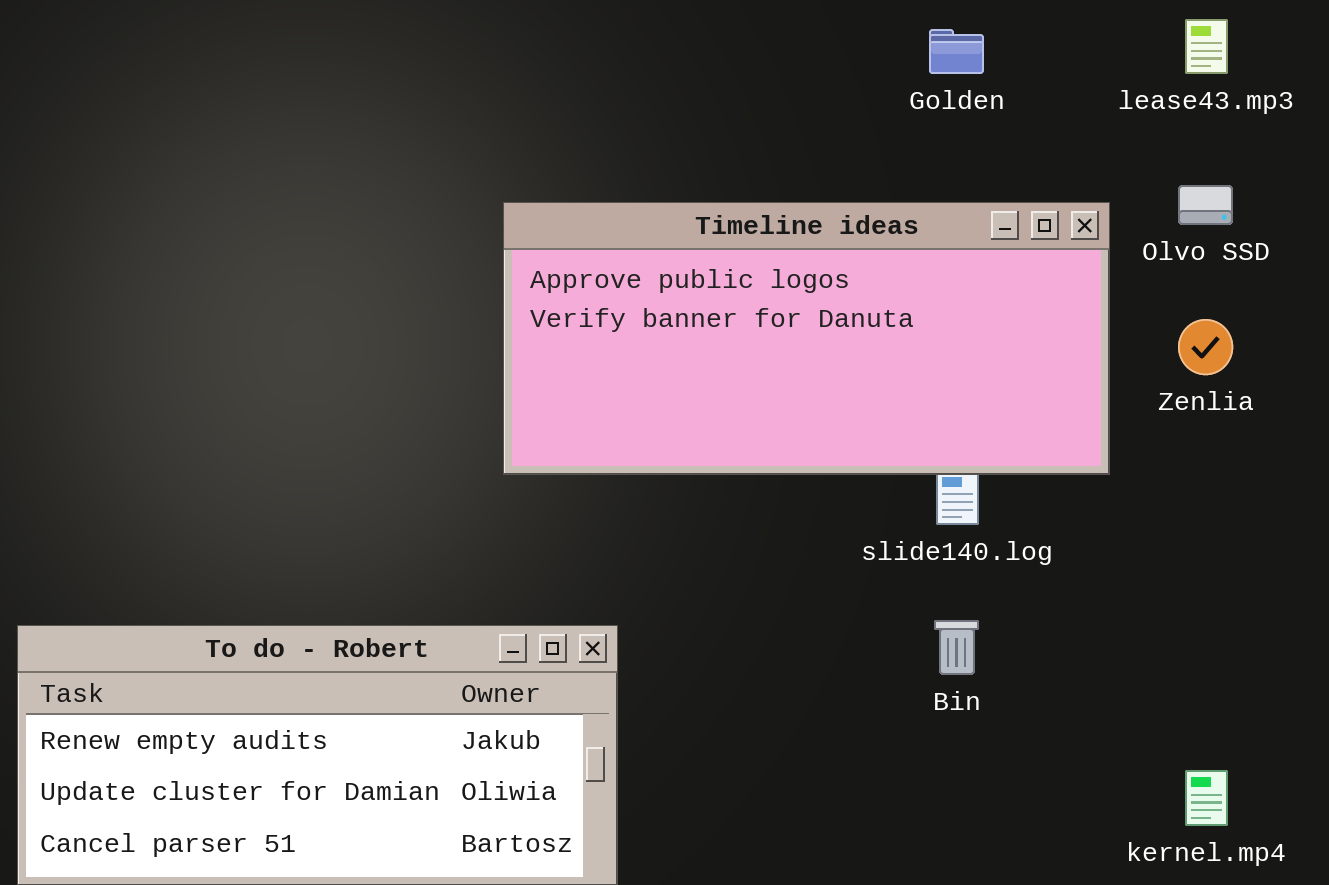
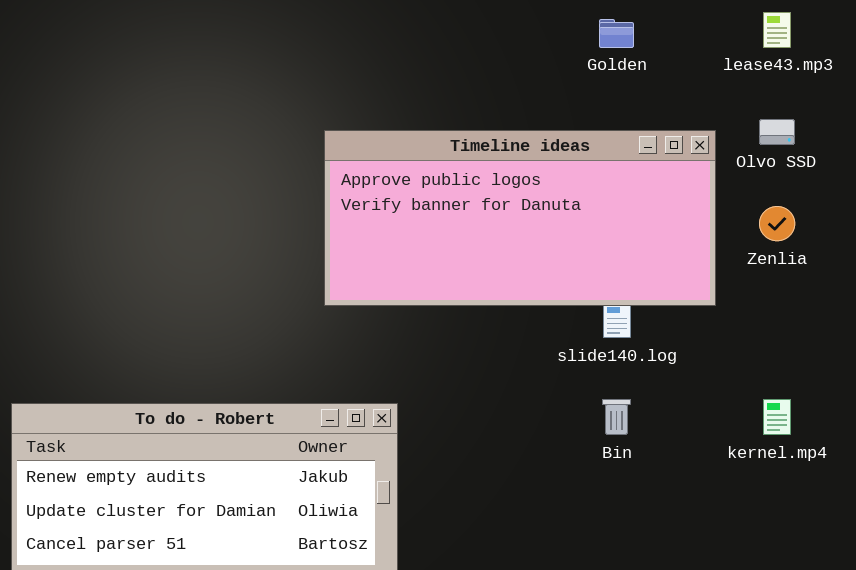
kernel.mp4: [1185,770,1228,826] -> [763,399,791,435], moved

